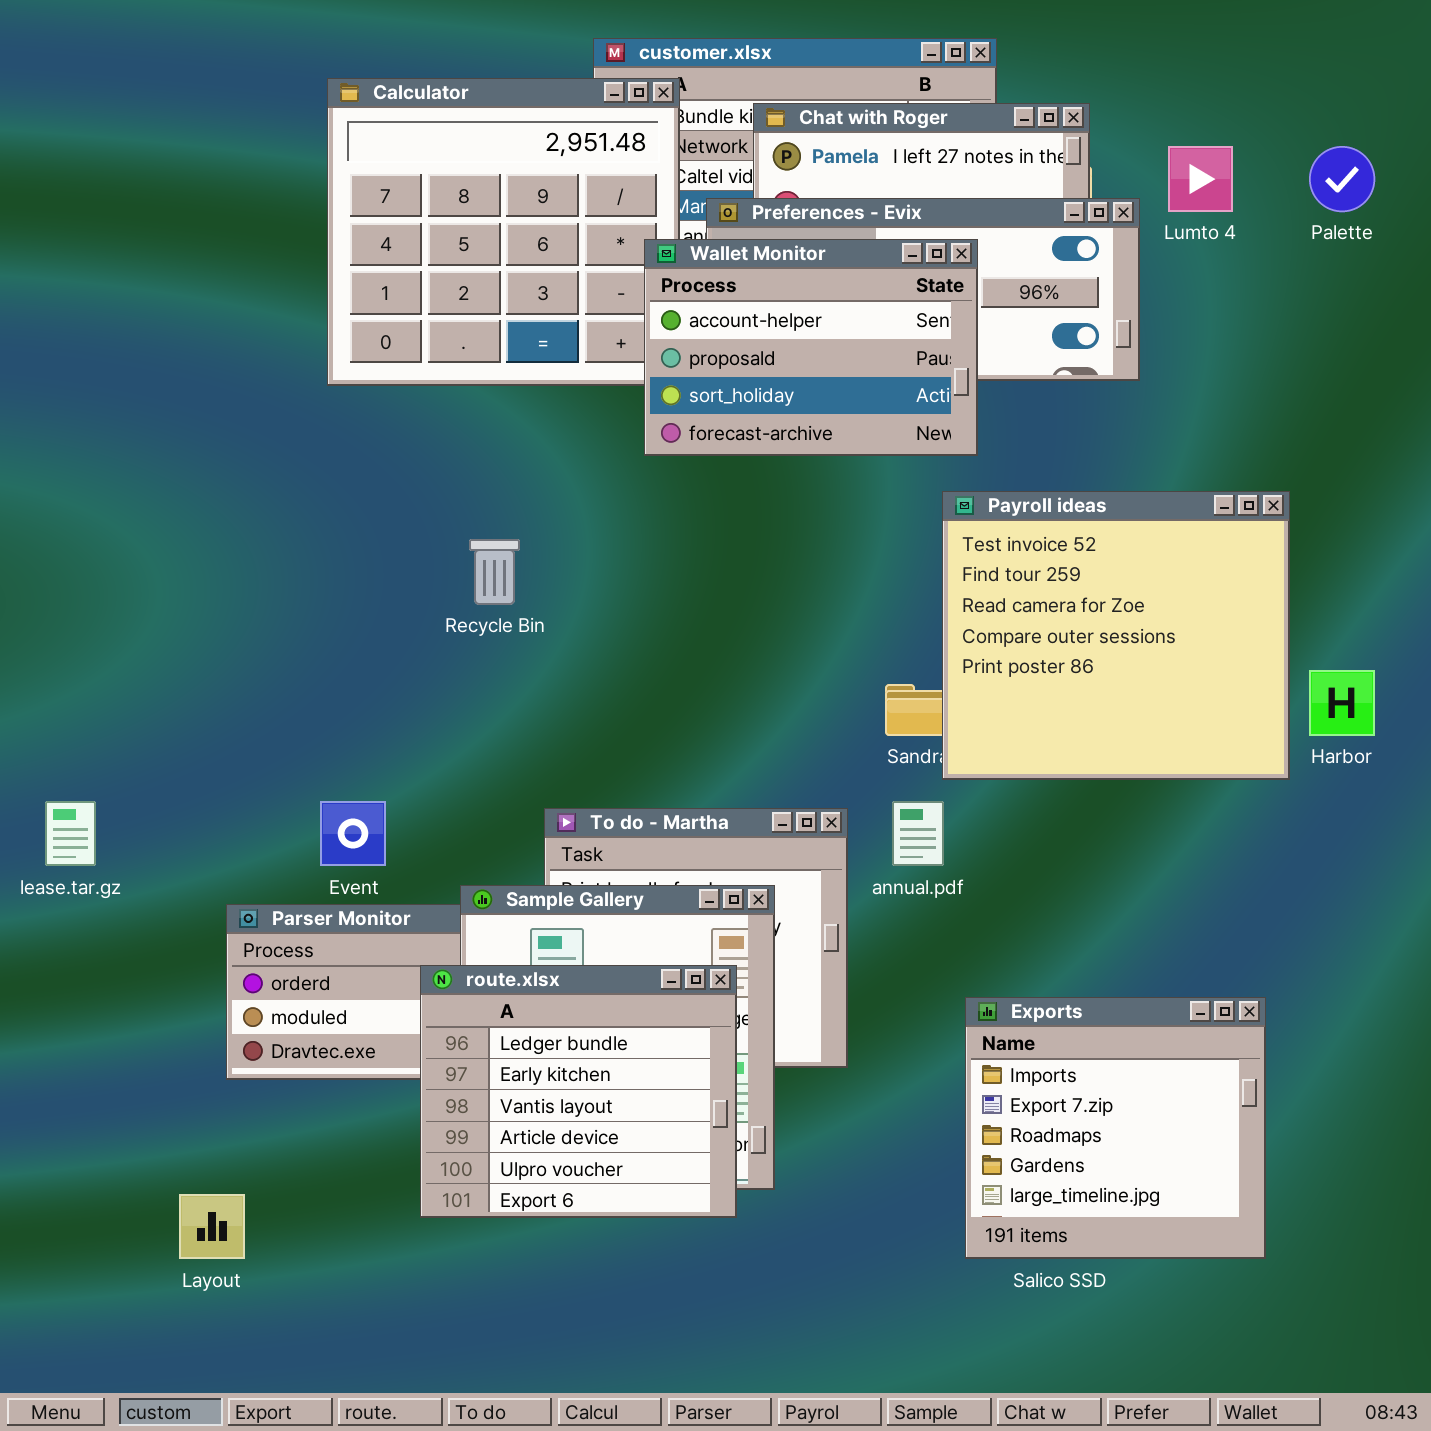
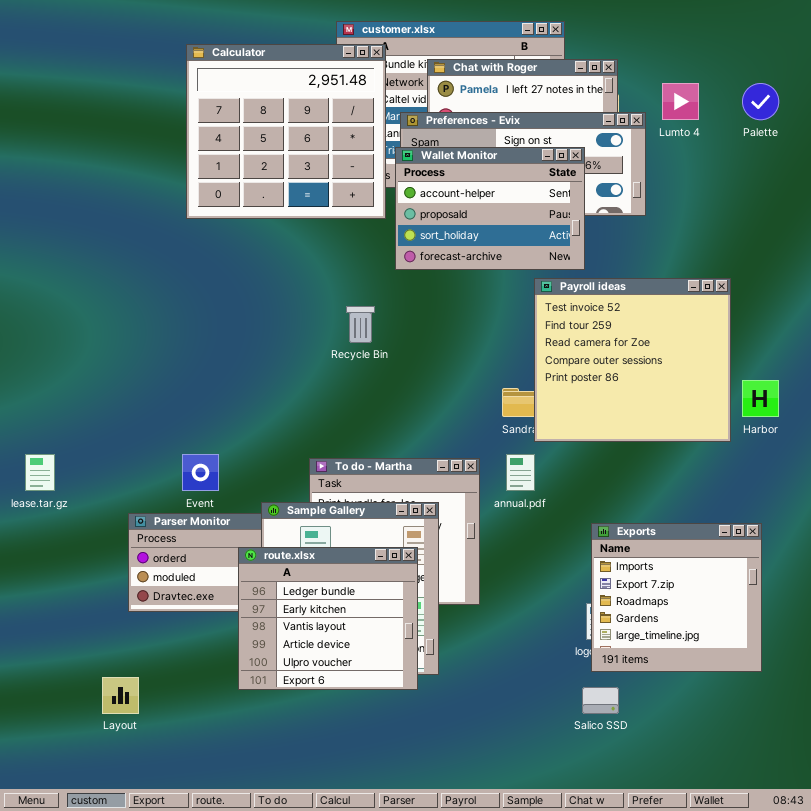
Wallet Monitor: [644,239,978,456] -> [395,147,585,270], moved
Recycle Bin: [469,539,520,605] -> [346,306,375,343], moved
Exports: [965,997,1266,1259] -> [591,523,762,672], moved

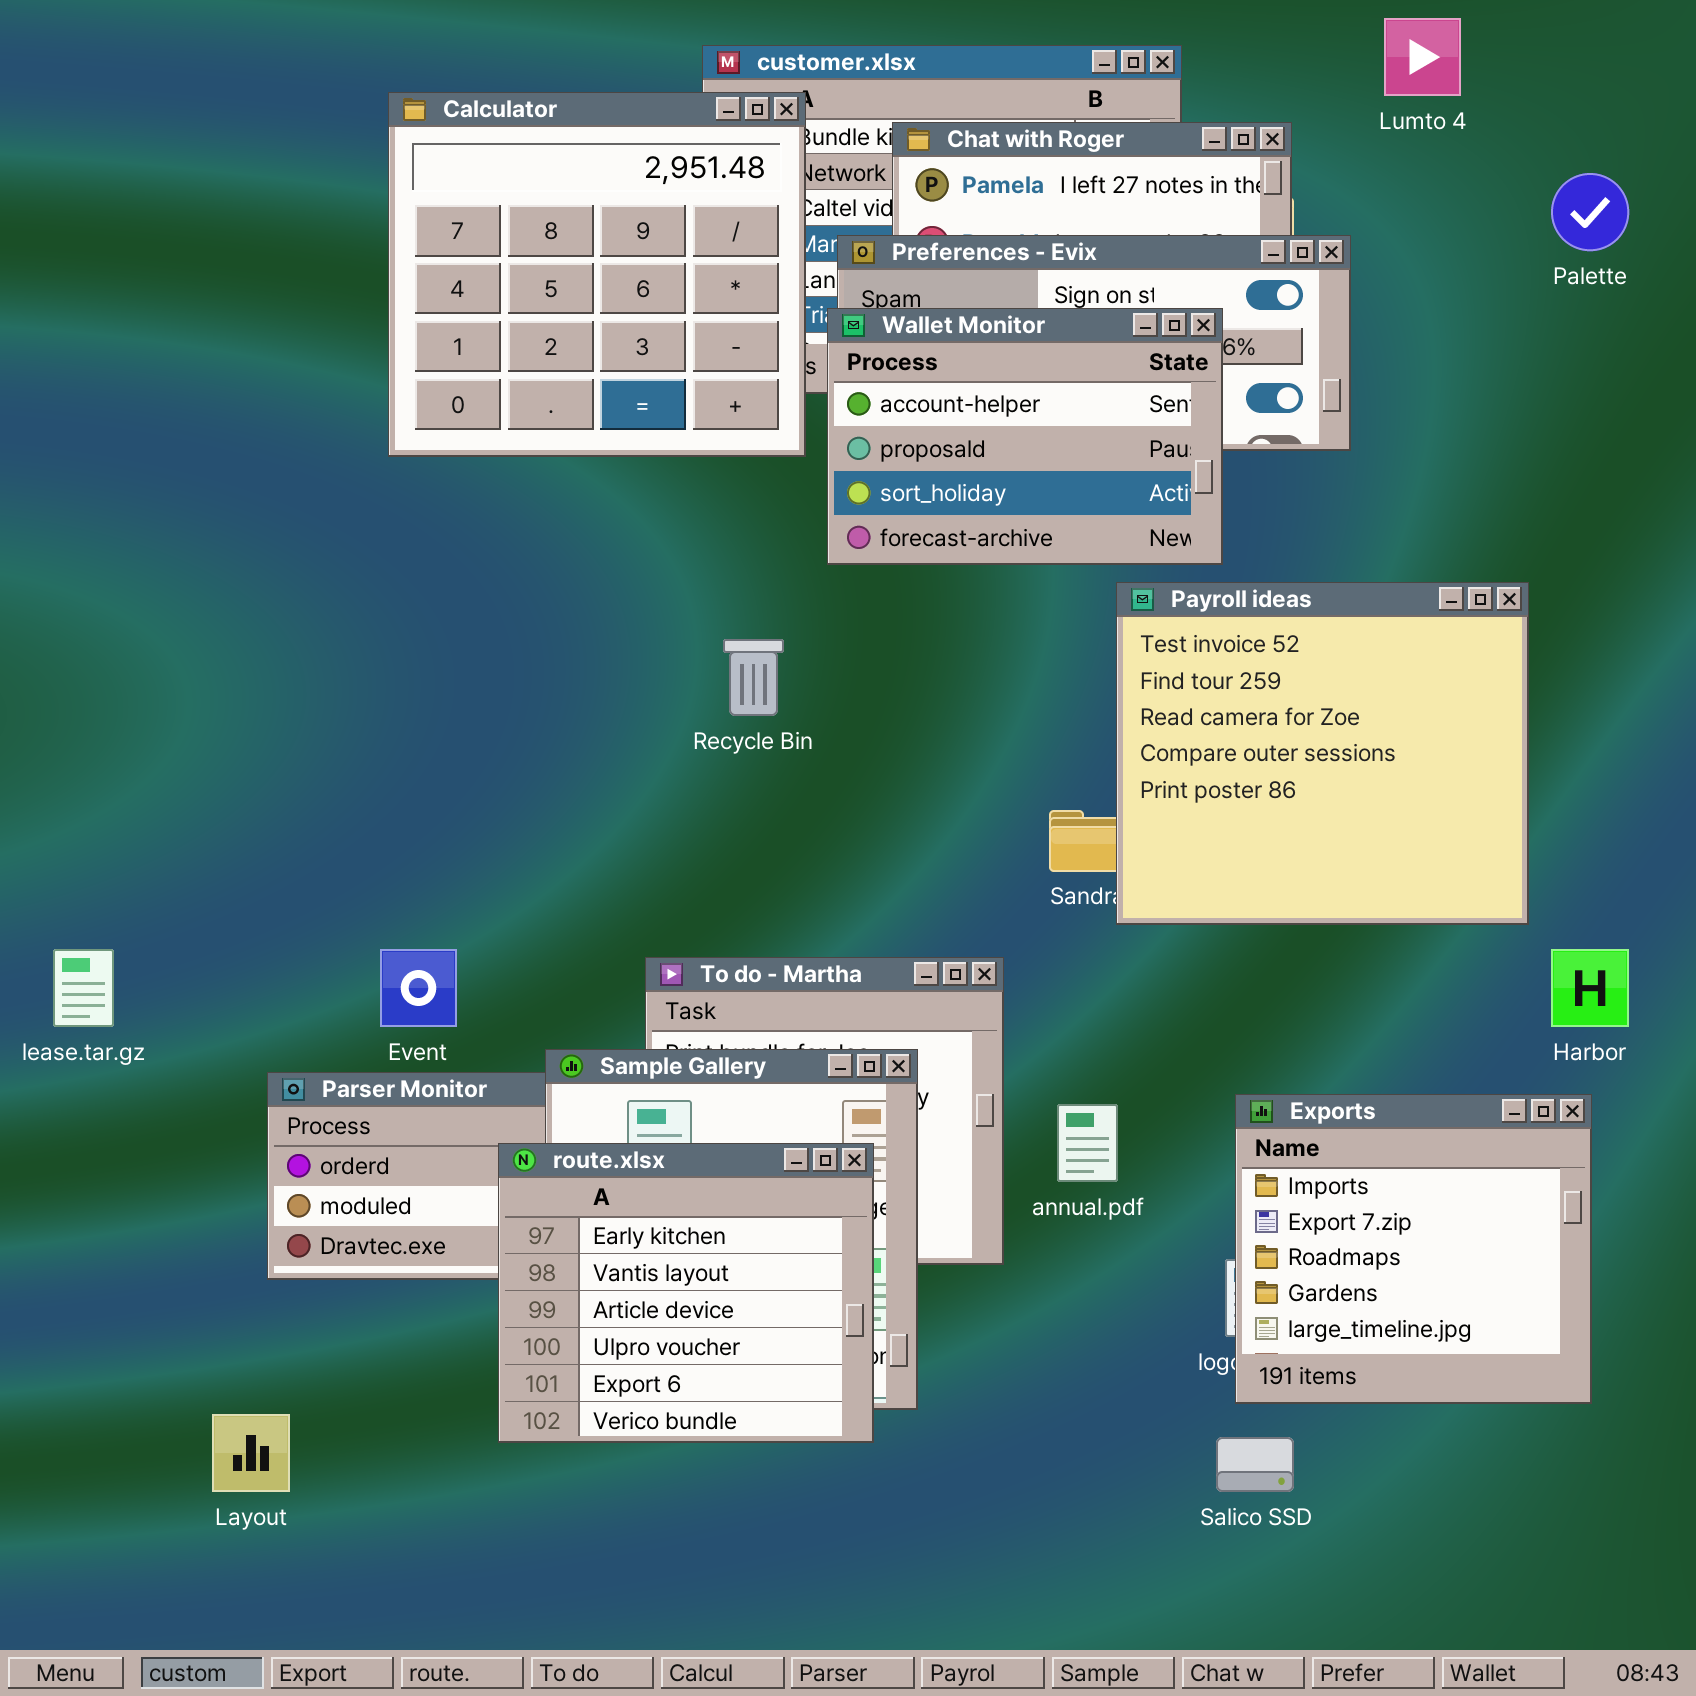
Lumto 4: [662,83,699,120] -> [1384,18,1461,96], moved
Harbor: [742,380,779,417] -> [1551,949,1629,1027], moved
annual.pdf: [506,454,535,491] -> [1057,1104,1118,1182], moved
route.xlsx: [238,547,418,690] -> [498,1143,874,1443], scrolled down 1 row

